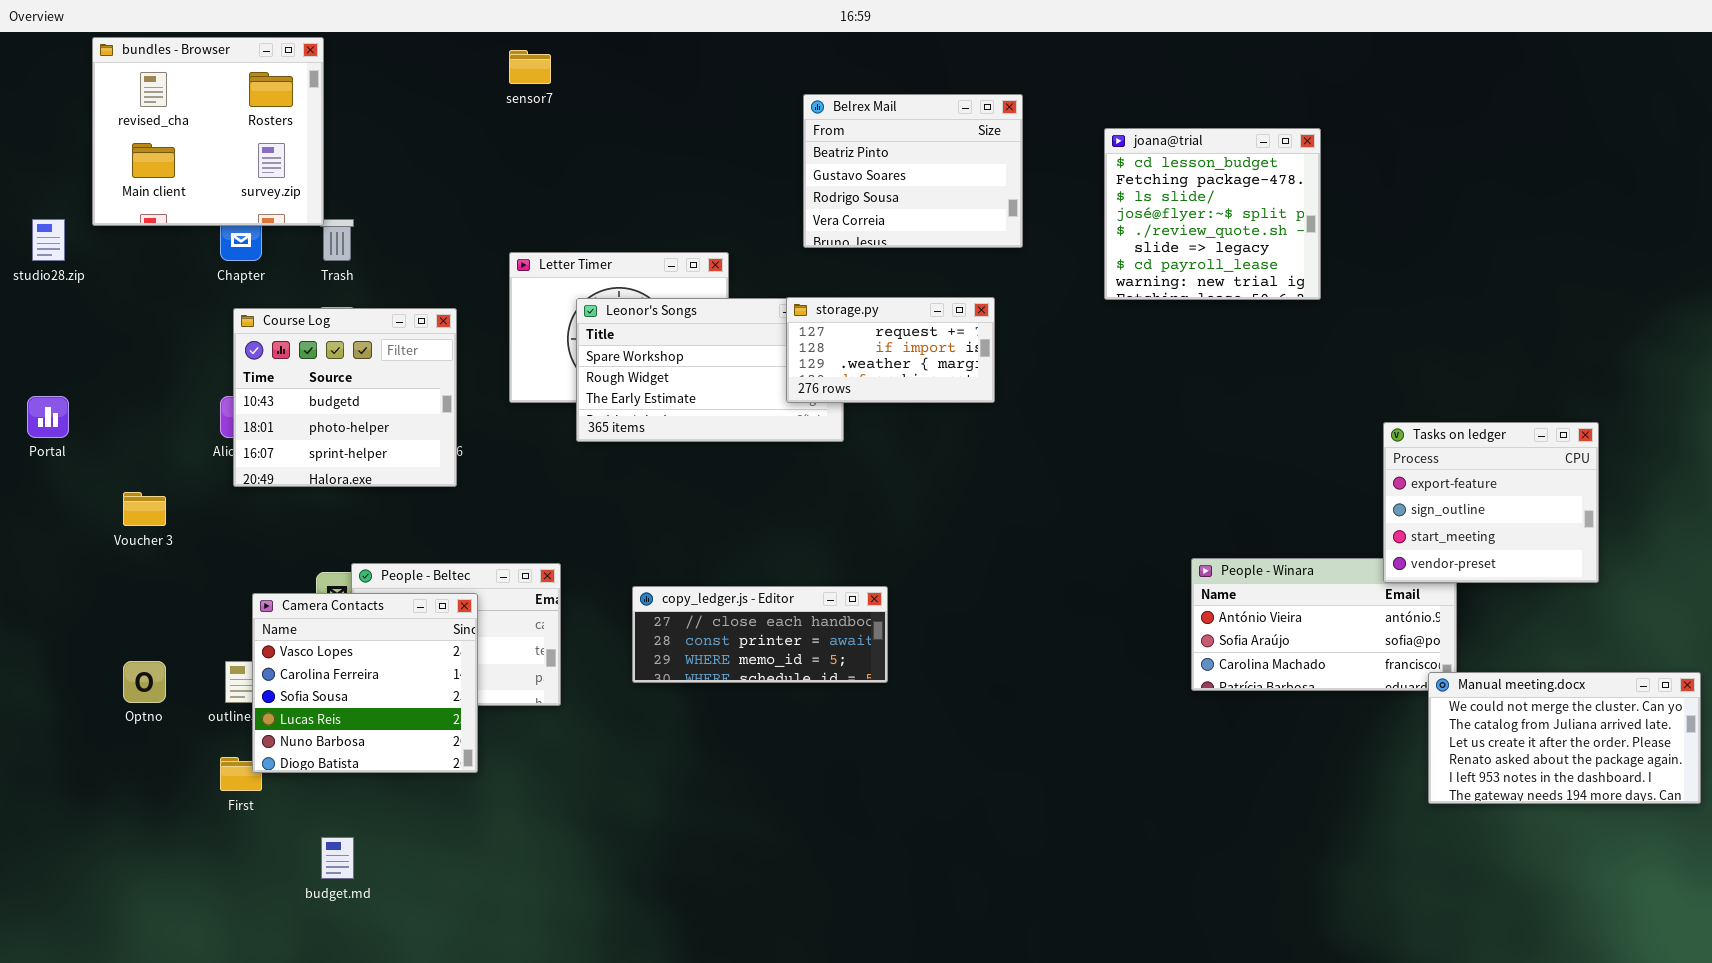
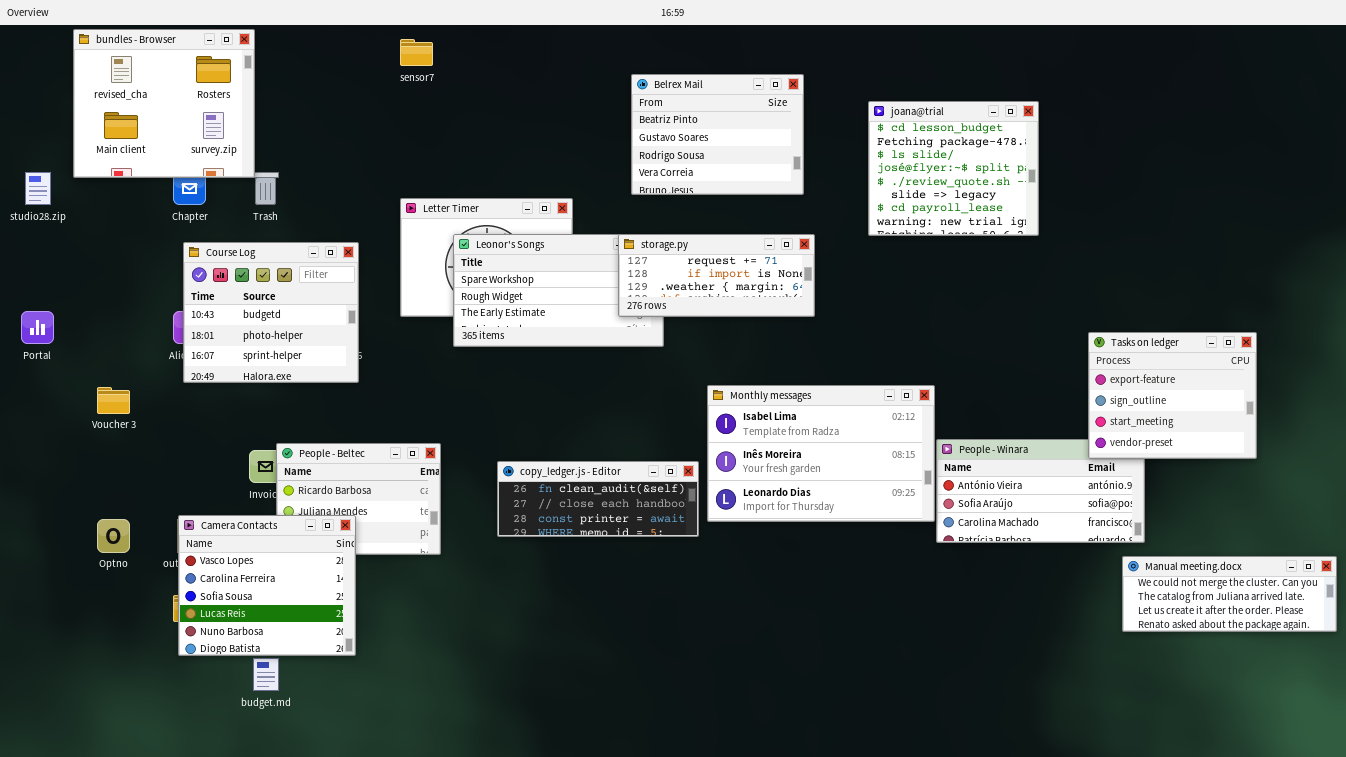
storage.py: [786,297,995,403] -> [618,234,815,317], resized
Monthly messages: none -> [707,385,935,522], opened
copy_ledger.js - Editor: [632,586,888,683] -> [497,461,699,537], scrolled up 1 row
Camera Contacts: [252,593,478,773] -> [178,515,356,656], moved
Manual meeting.docx: [1428,672,1701,804] -> [1122,556,1337,632], resized

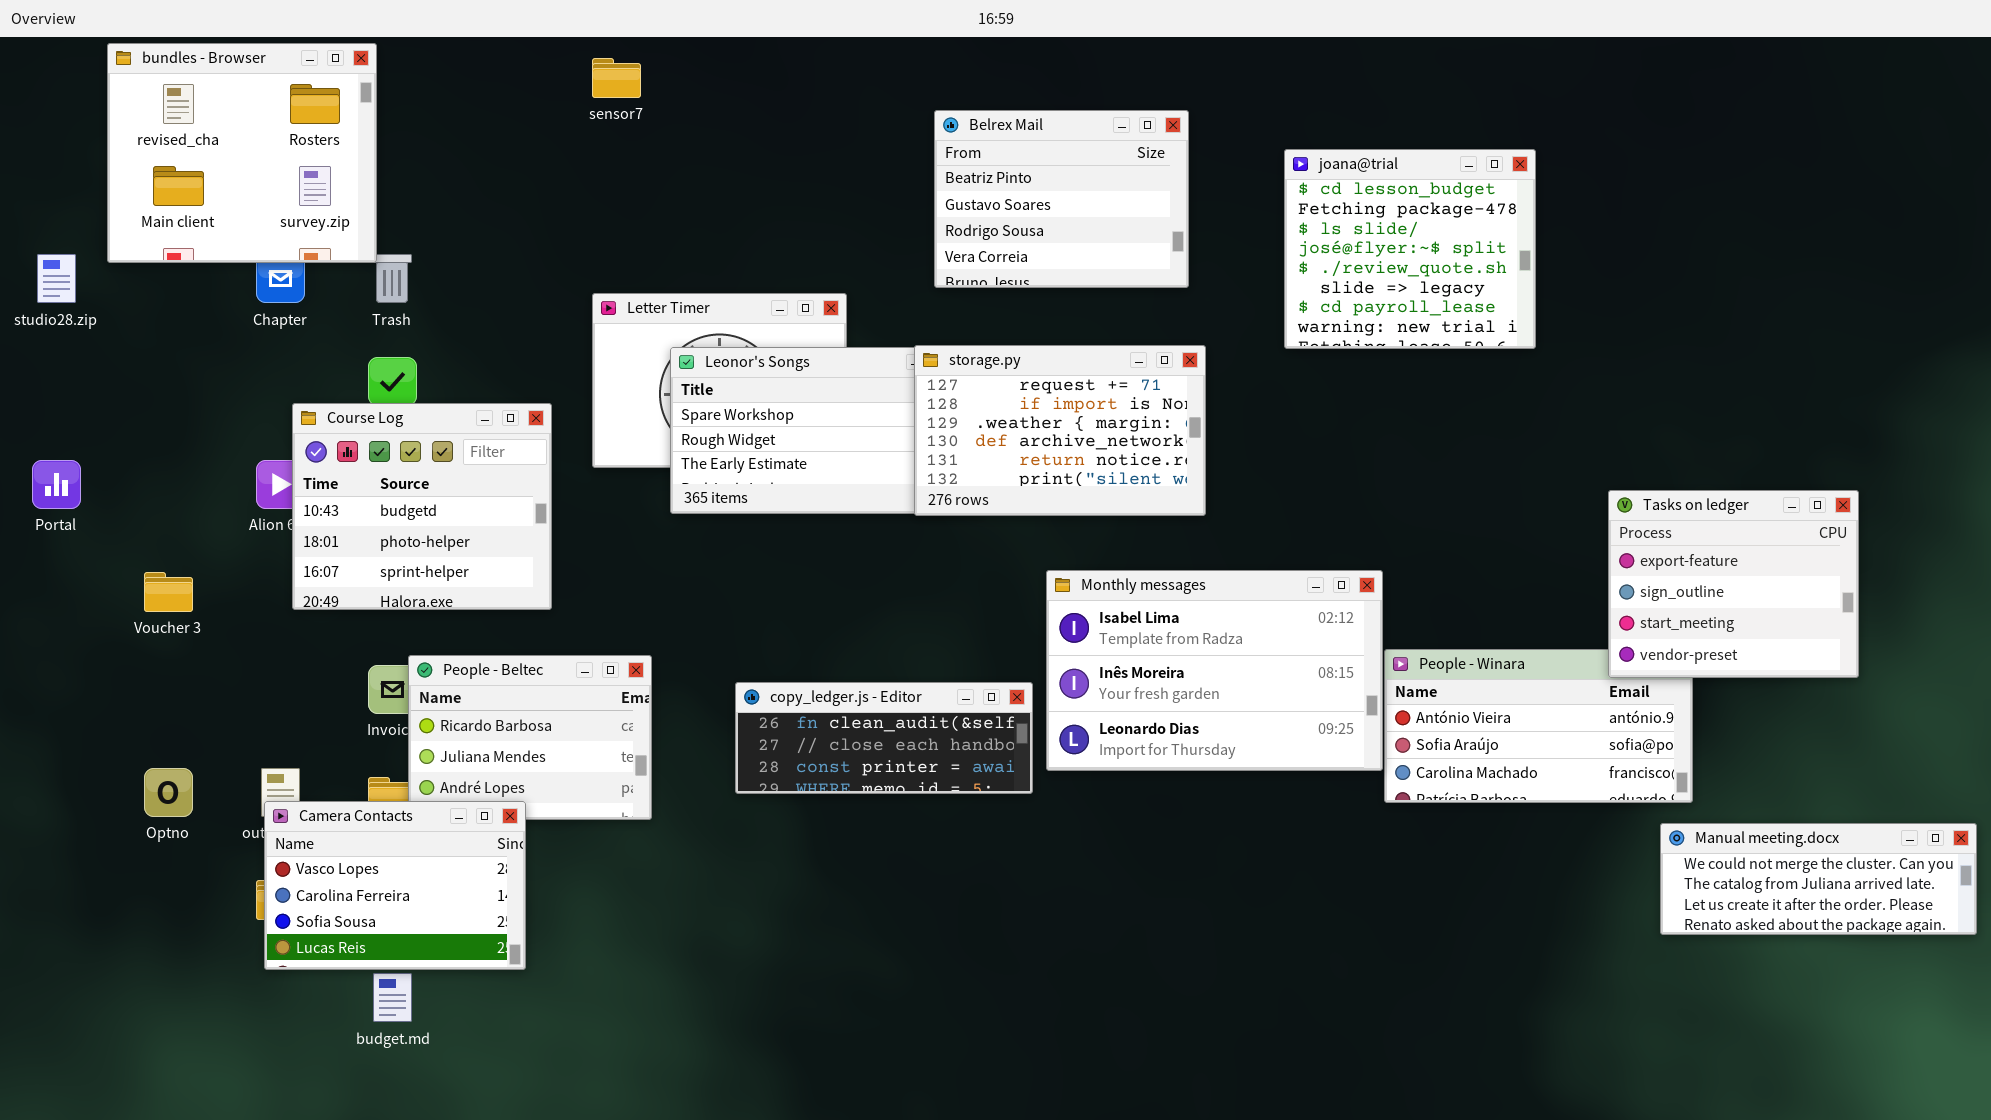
storage.py: [618,234,815,317] -> [914,345,1206,516], resized
Course Log: [183,242,359,383] -> [292,403,552,610], moved
Camera Contacts: [178,515,356,656] -> [264,801,526,970], resized

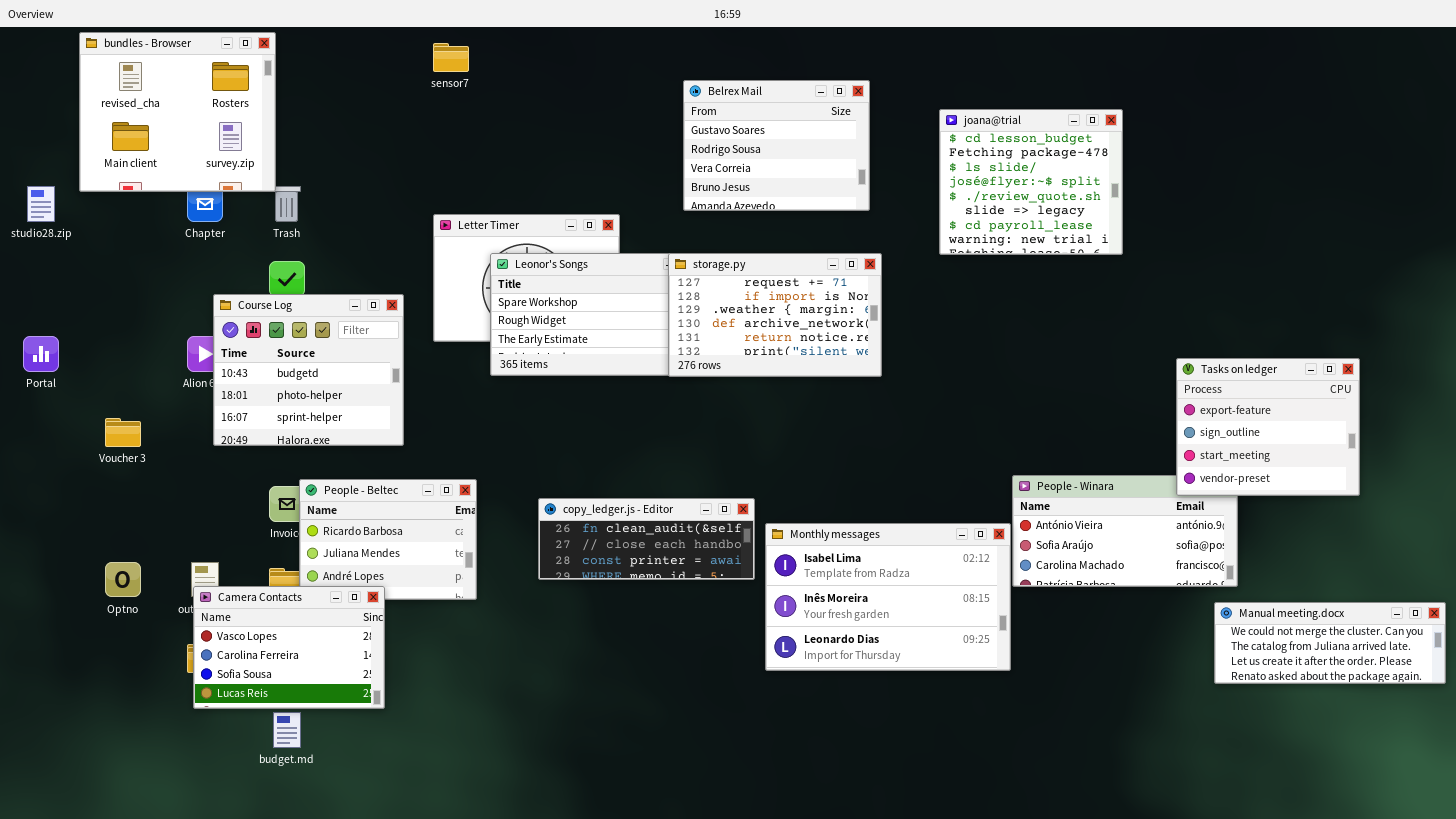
Belrex Mail: [934,110,1189,288] -> [683,80,870,211], scrolled down 1 row
Monthly messages: [1046,570,1383,771] -> [765,523,1011,671], moved

